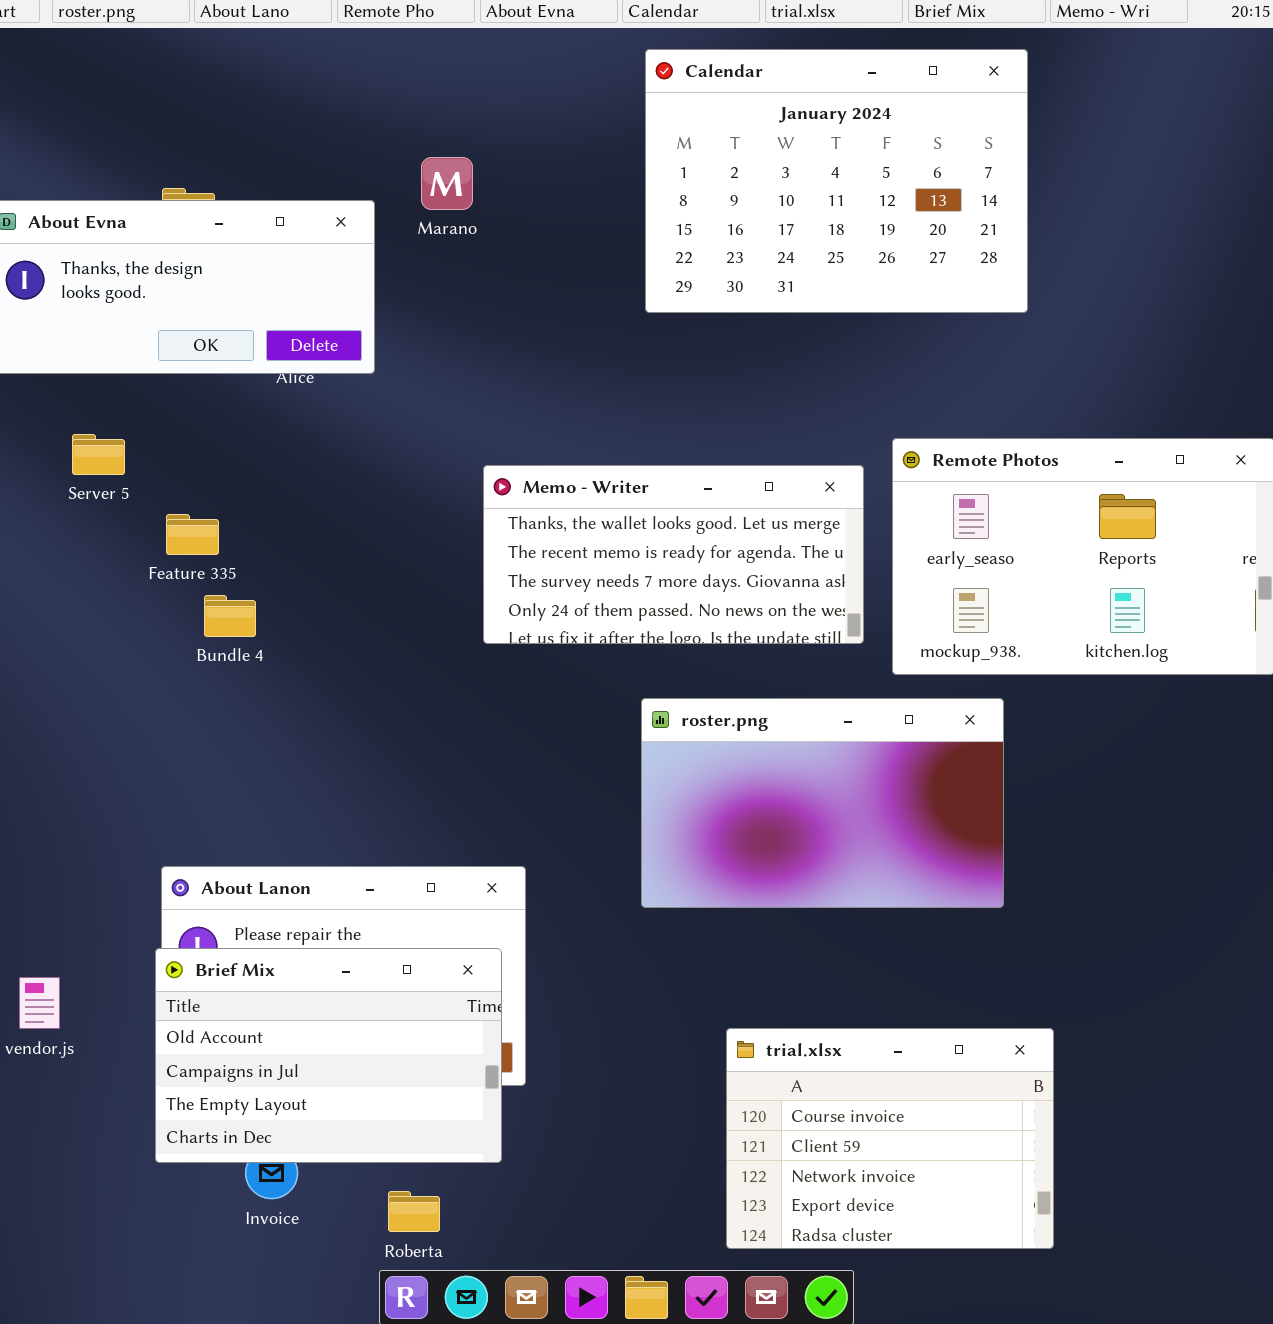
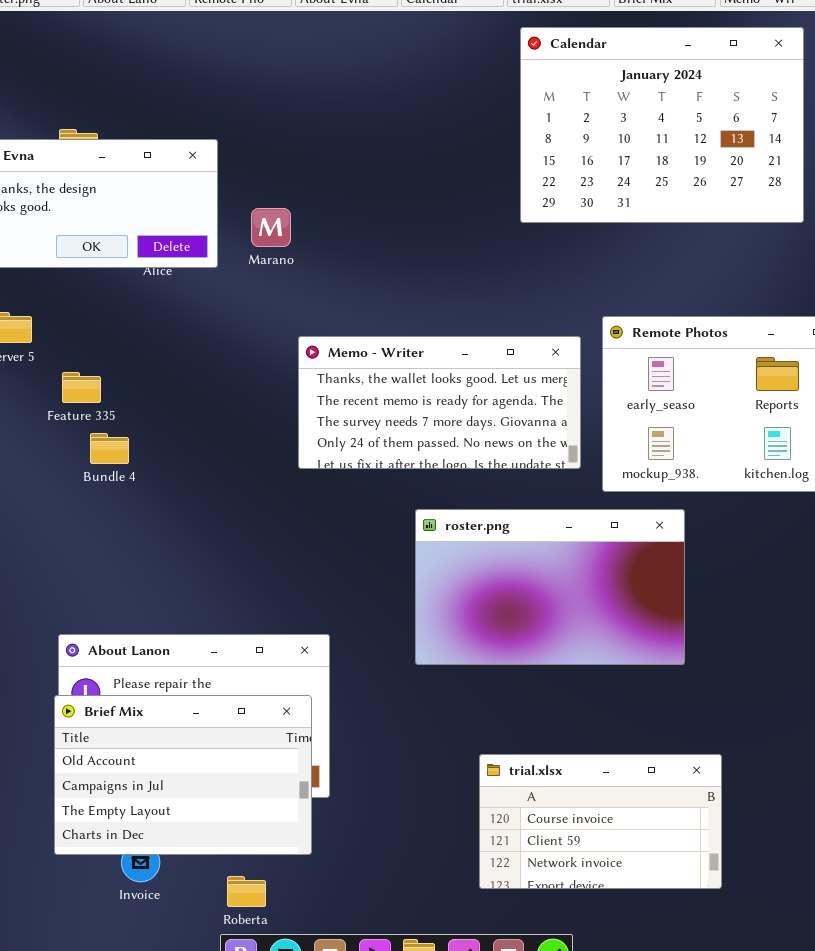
Calendar: [645,49,1028,313] -> [520,27,804,223], moved
Marano: [421,157,473,210] -> [251,208,291,247], moved
trial.xlsx: [726,1028,1054,1249] -> [479,754,722,889], resized

